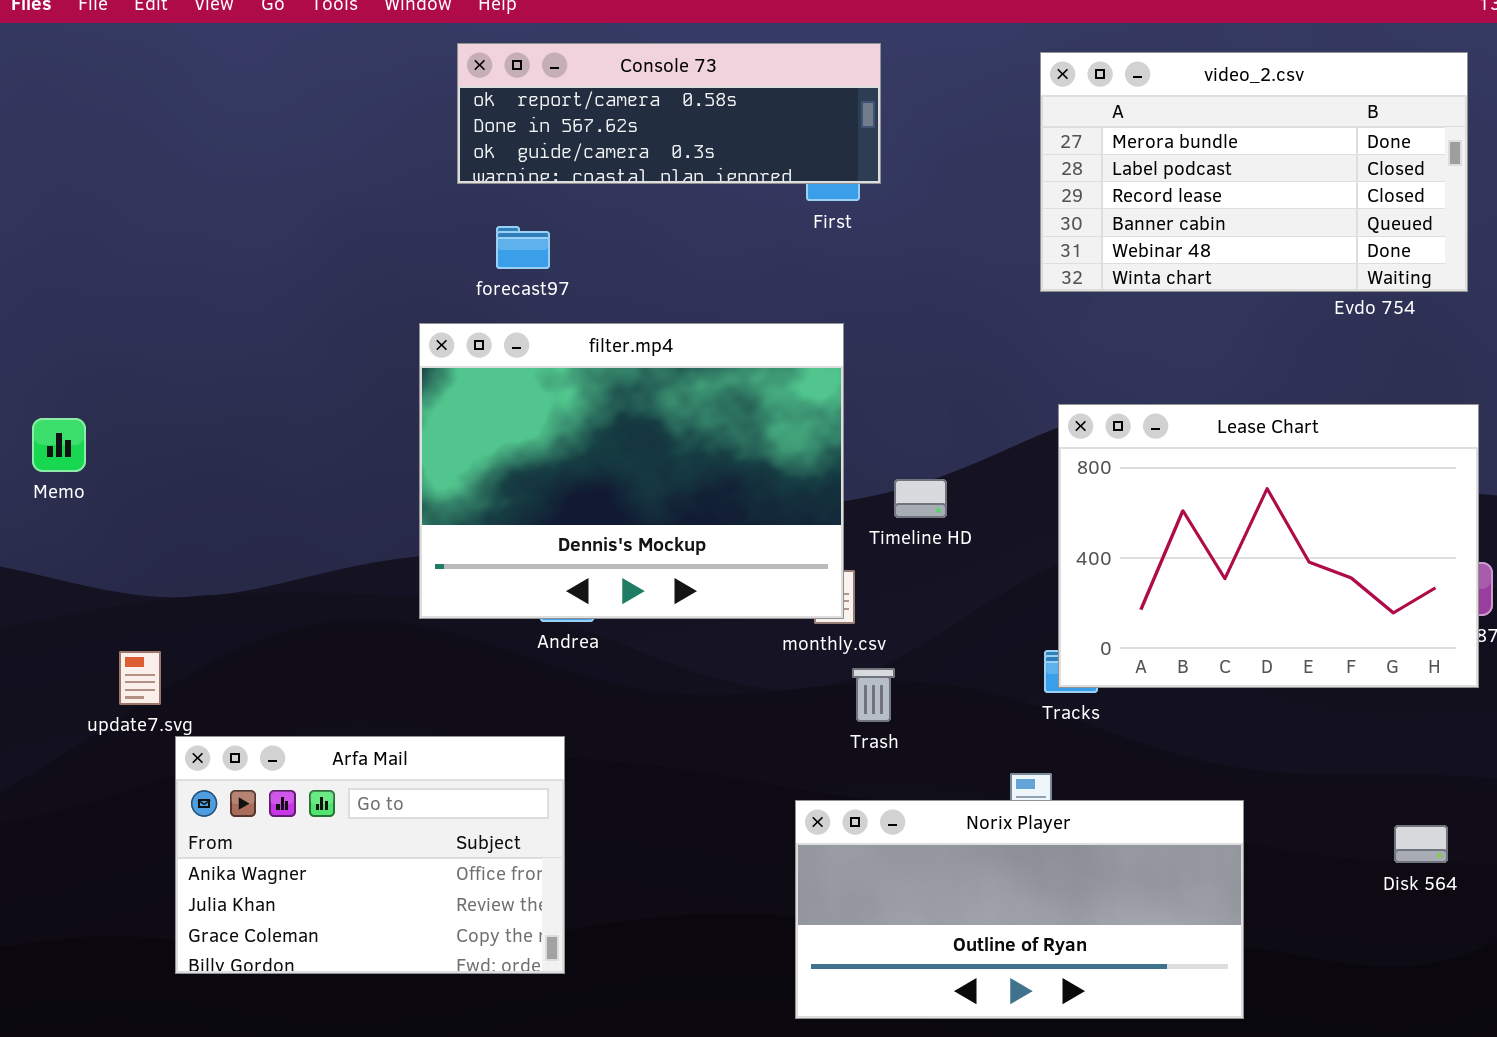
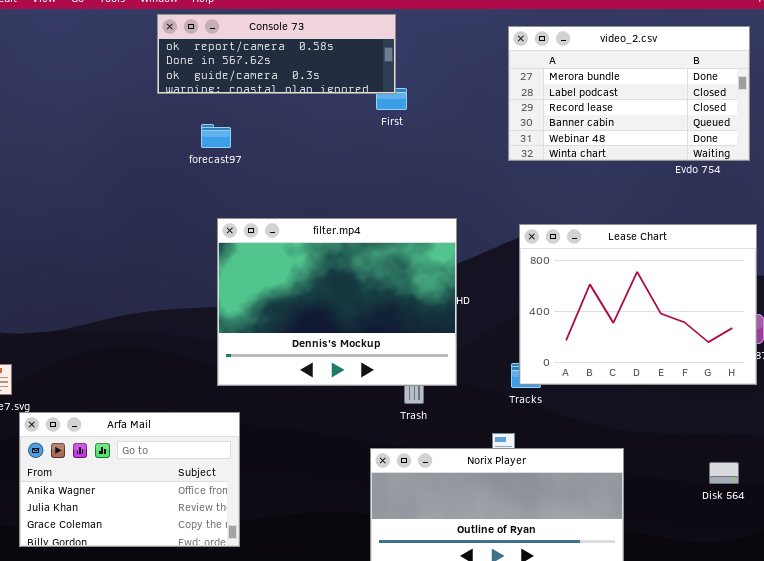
Console 73: [457,43,881,184] -> [157,14,396,94], moved
filter.mp4: [419,323,844,619] -> [217,218,457,386], moved

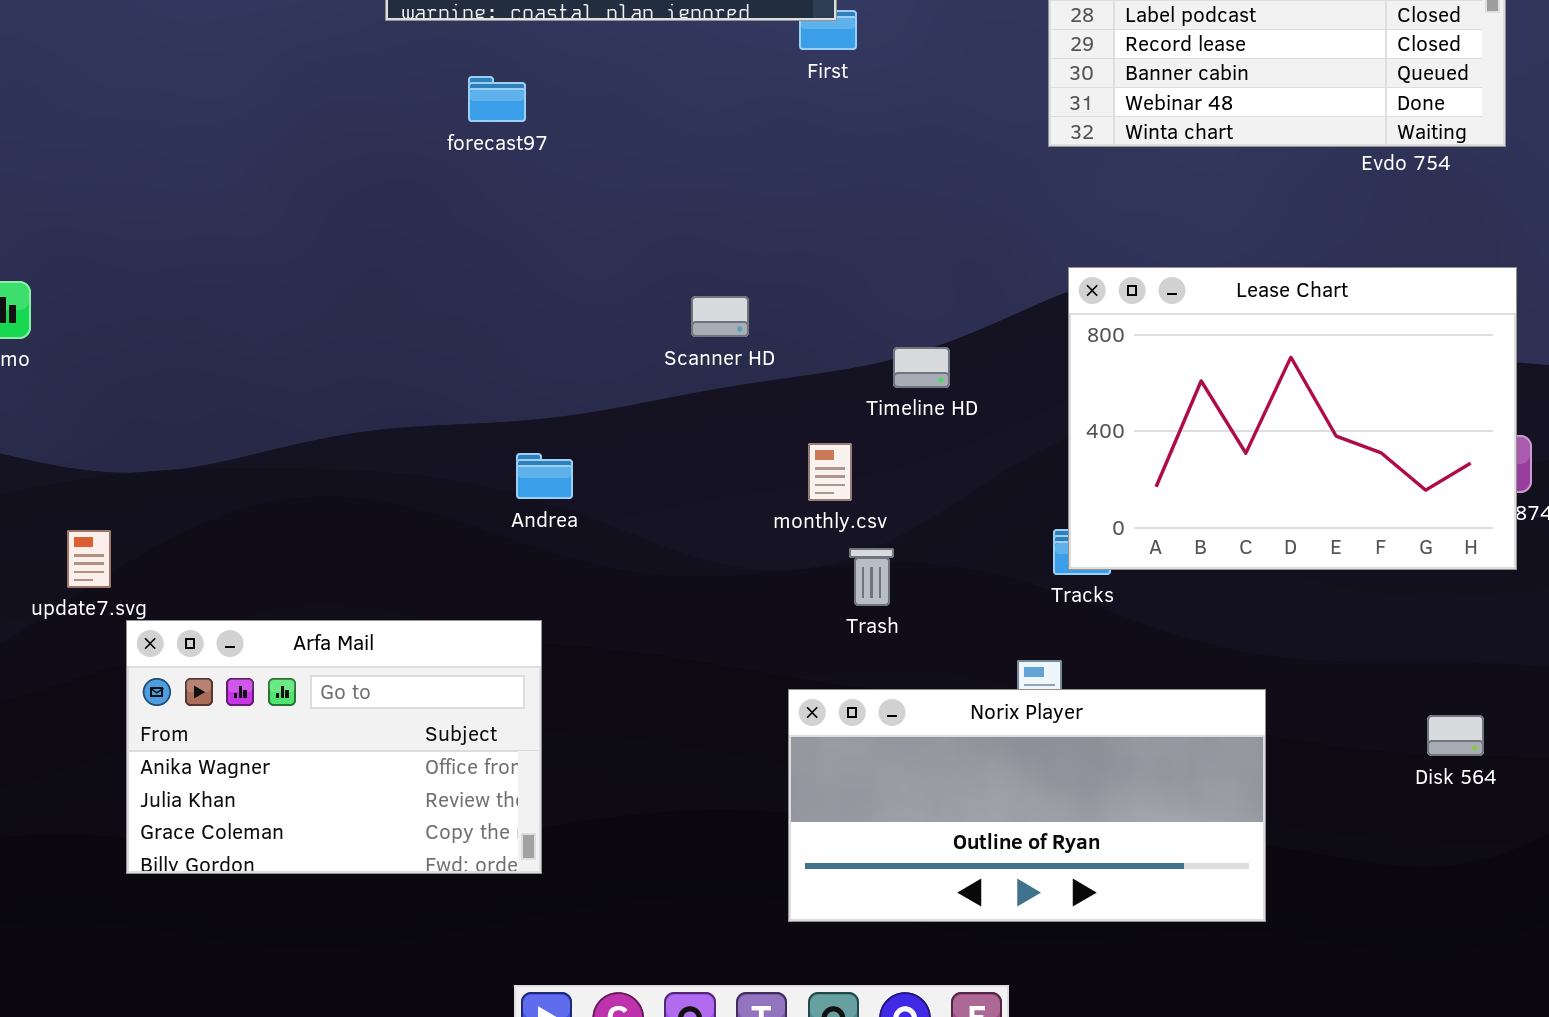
filter.mp4: [217,218,457,386] -> none, closed

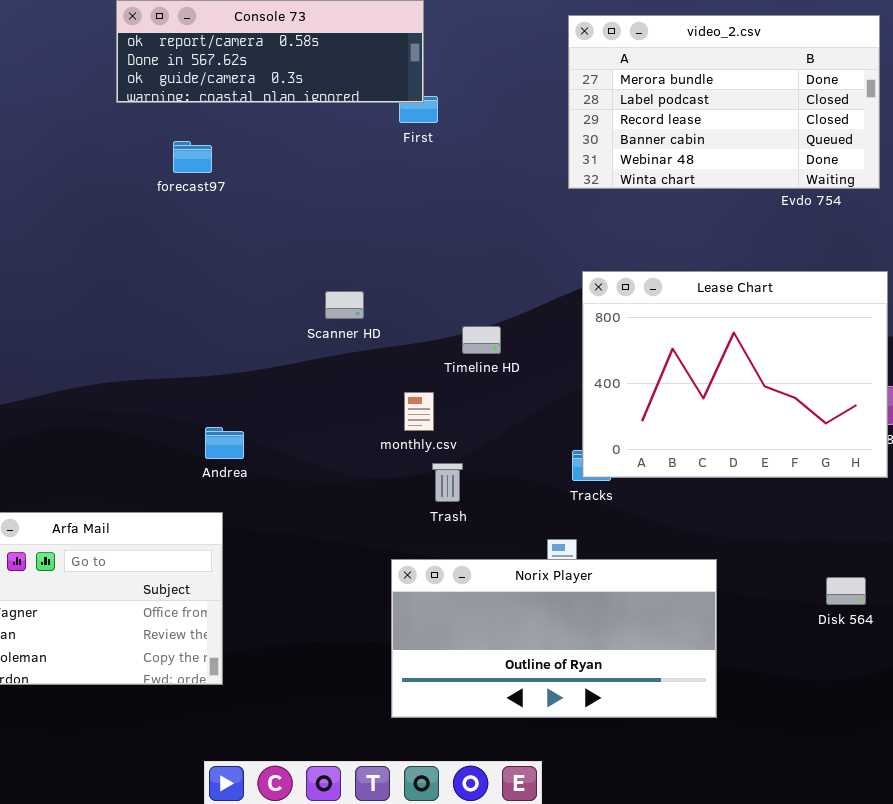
Andrea: [516,453,573,499] -> [205,427,244,459], moved

